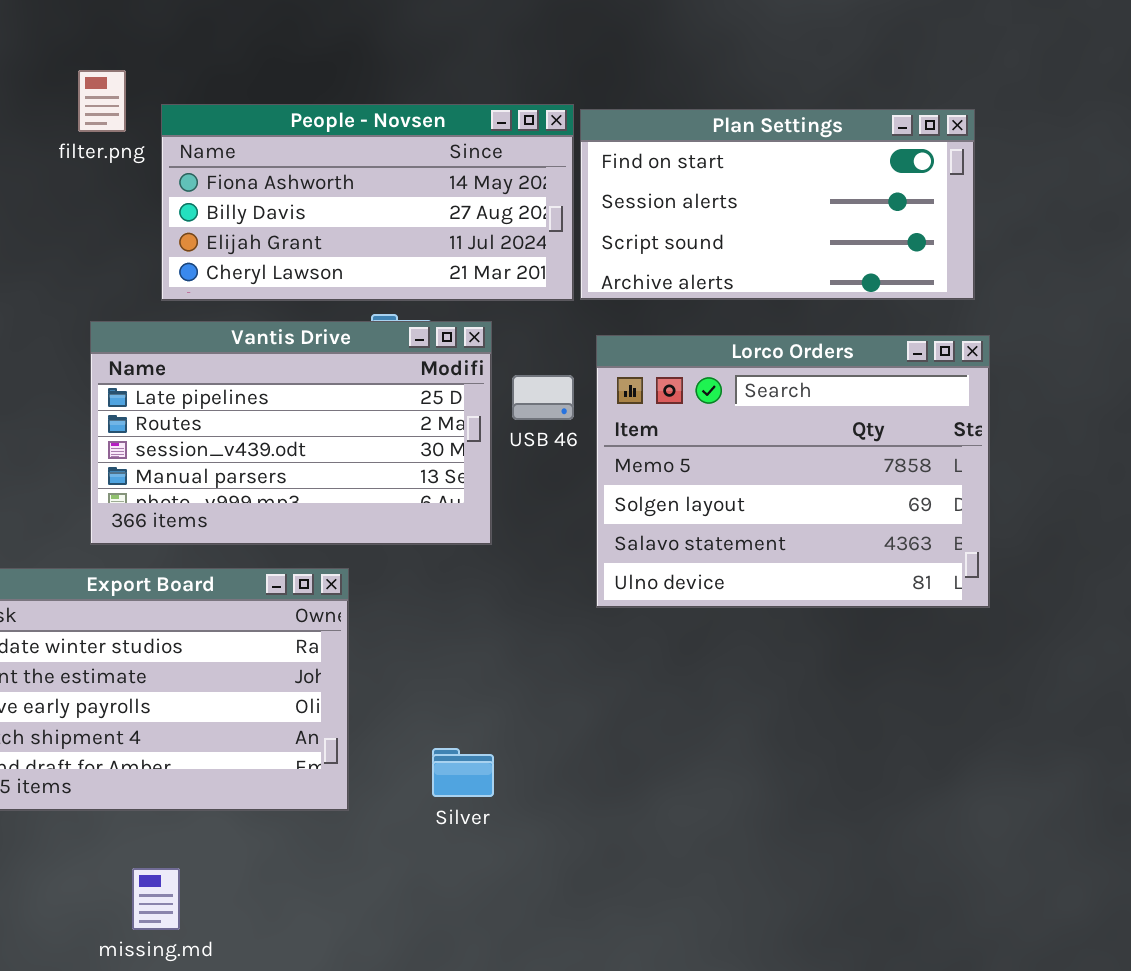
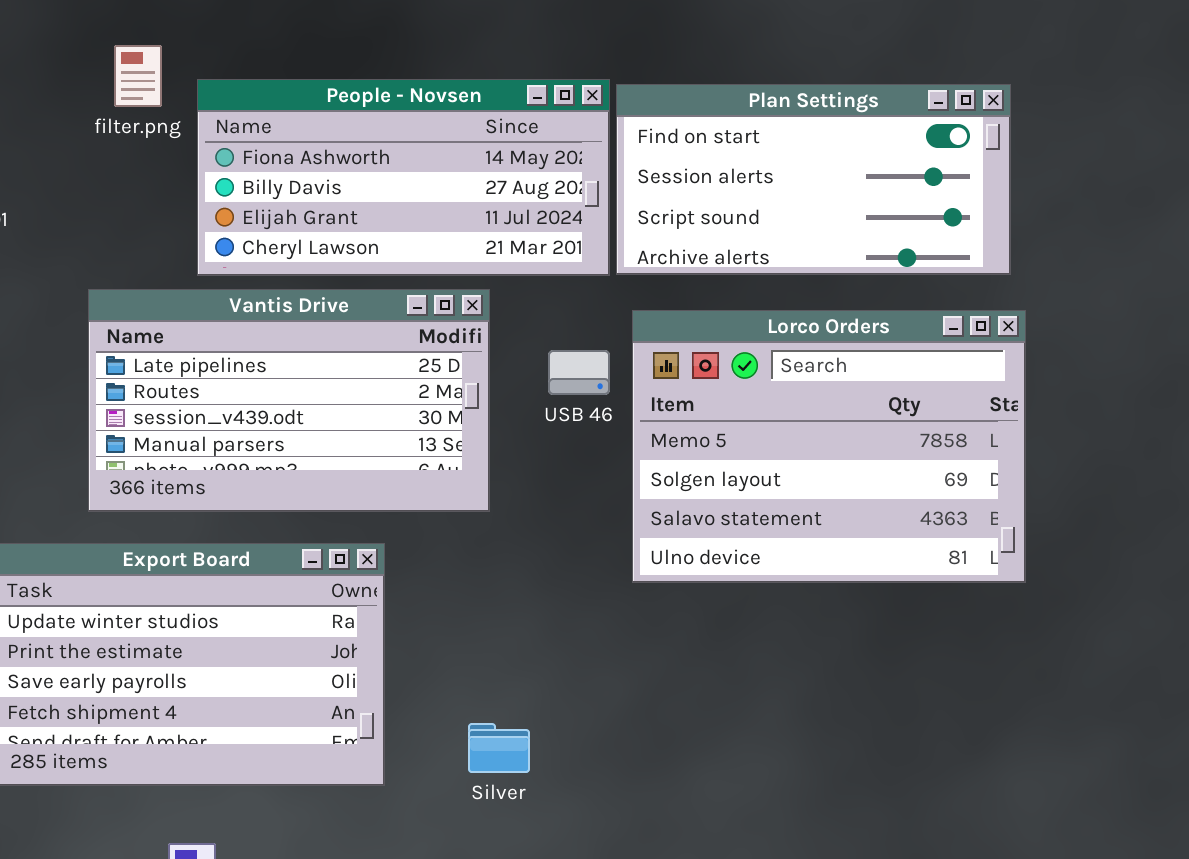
Vantis Drive: [90,321,492,545] -> [88,289,490,512], moved

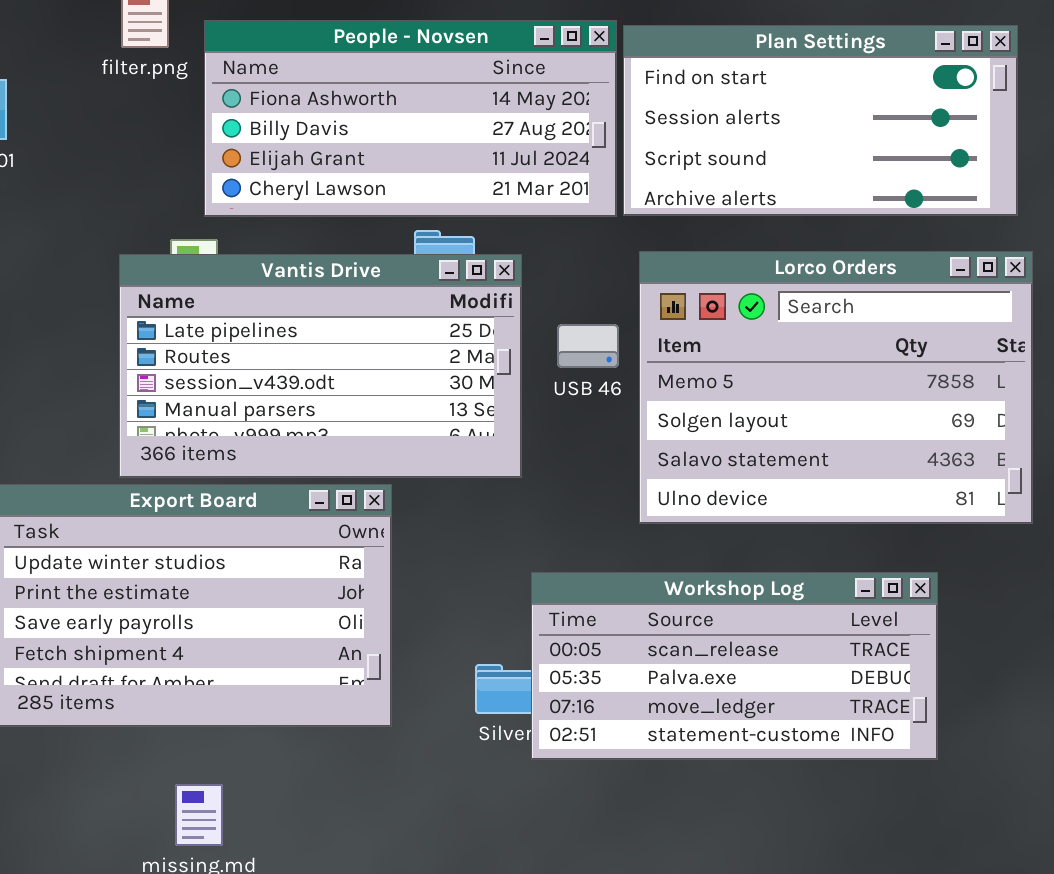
Vantis Drive: [88,289,490,512] -> [119,254,522,478], moved
USB 46: [548,350,610,395] -> [557,324,619,368], moved
Workshop Log: none -> [531,572,938,760], opened

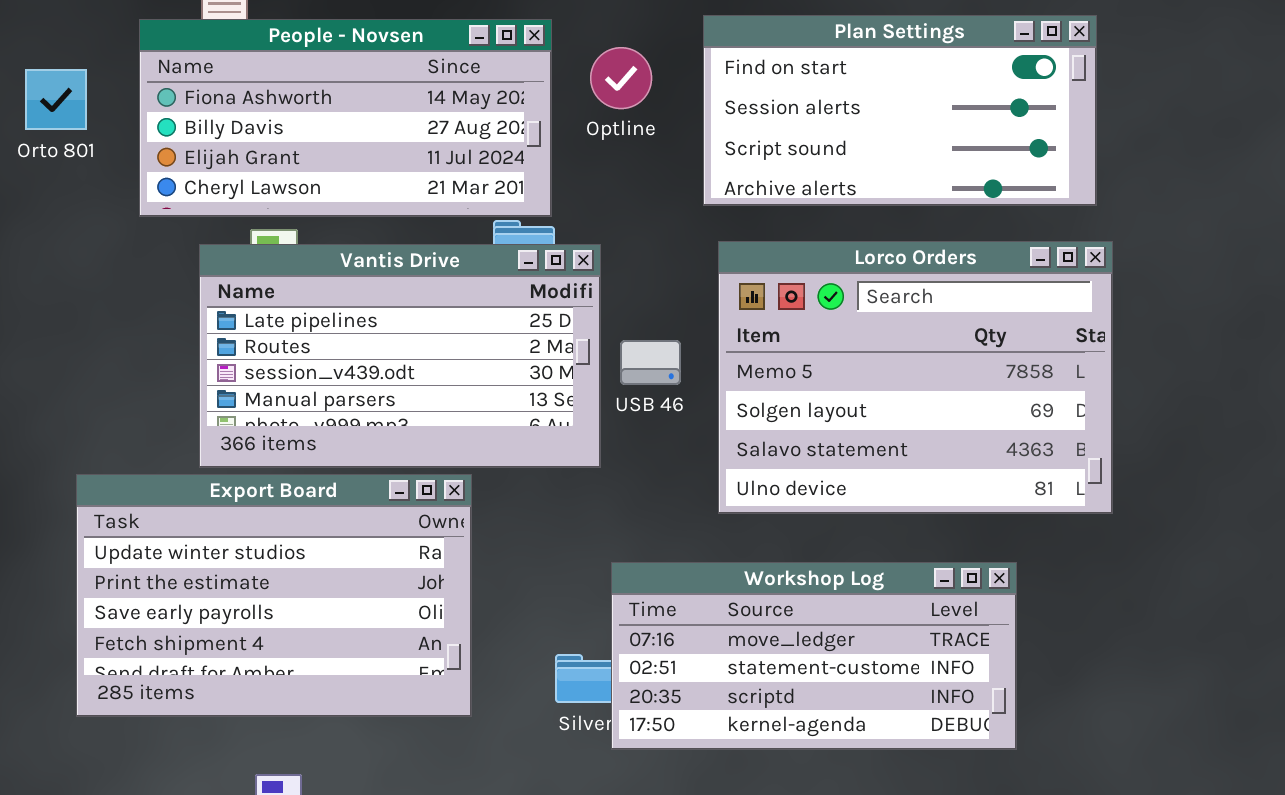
People - Novsen: [204,20,617,217] -> [139,19,552,217], moved
USB 46: [557,324,619,368] -> [620,340,681,385], moved
Workshop Log: [531,572,938,760] -> [611,562,1017,750], scrolled down 2 rows

